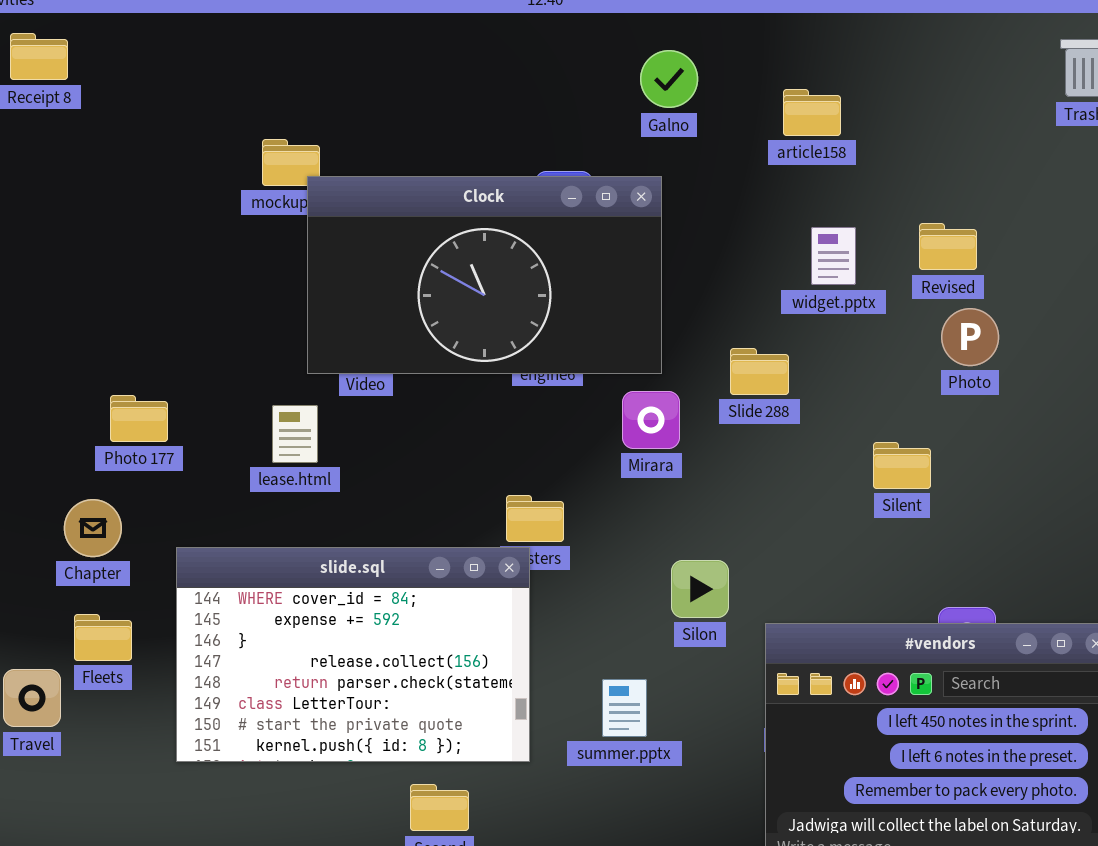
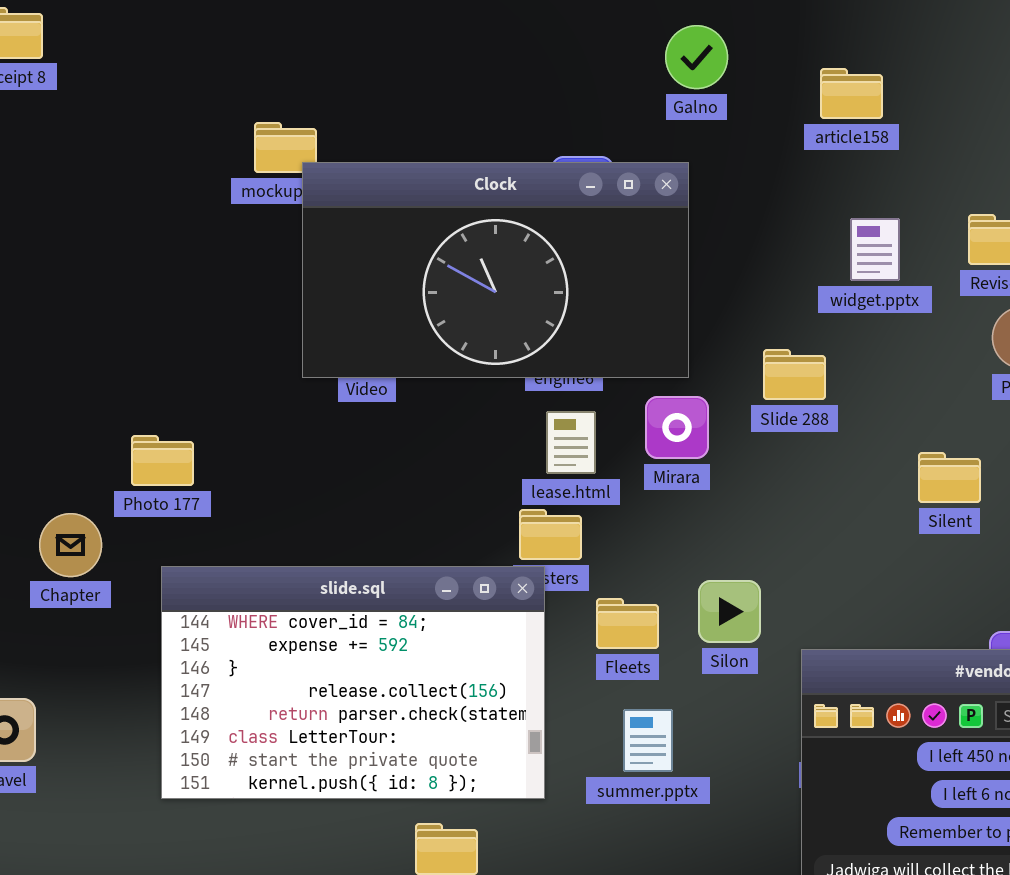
Photo 177: [110,395,168,442] -> [131,435,194,486], moved
lease.html: [272,405,318,463] -> [546,411,596,474], moved
Fleets: [74,614,132,661] -> [596,598,659,649], moved

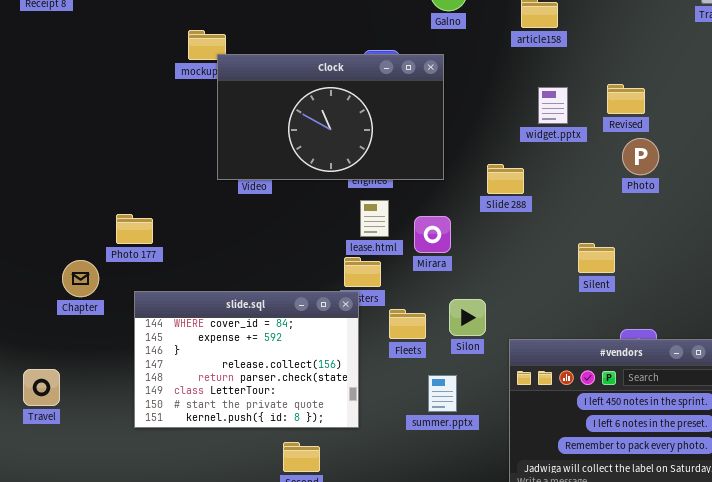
Mirara: [645,396,709,459] -> [414,216,451,253], moved
Silent: [918,452,981,503] -> [578,243,615,273], moved
summer.pptx: [623,709,673,772] -> [428,375,457,412], moved

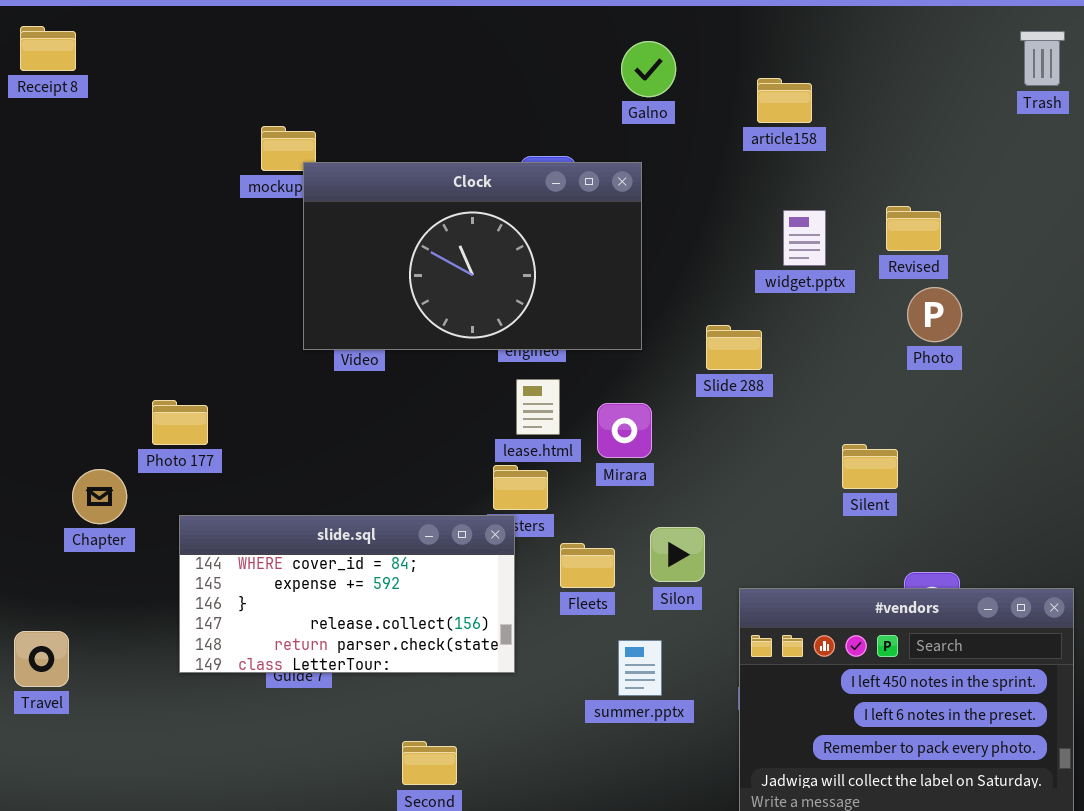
slide.sql: [134,291,359,428] -> [179,515,515,673], resized

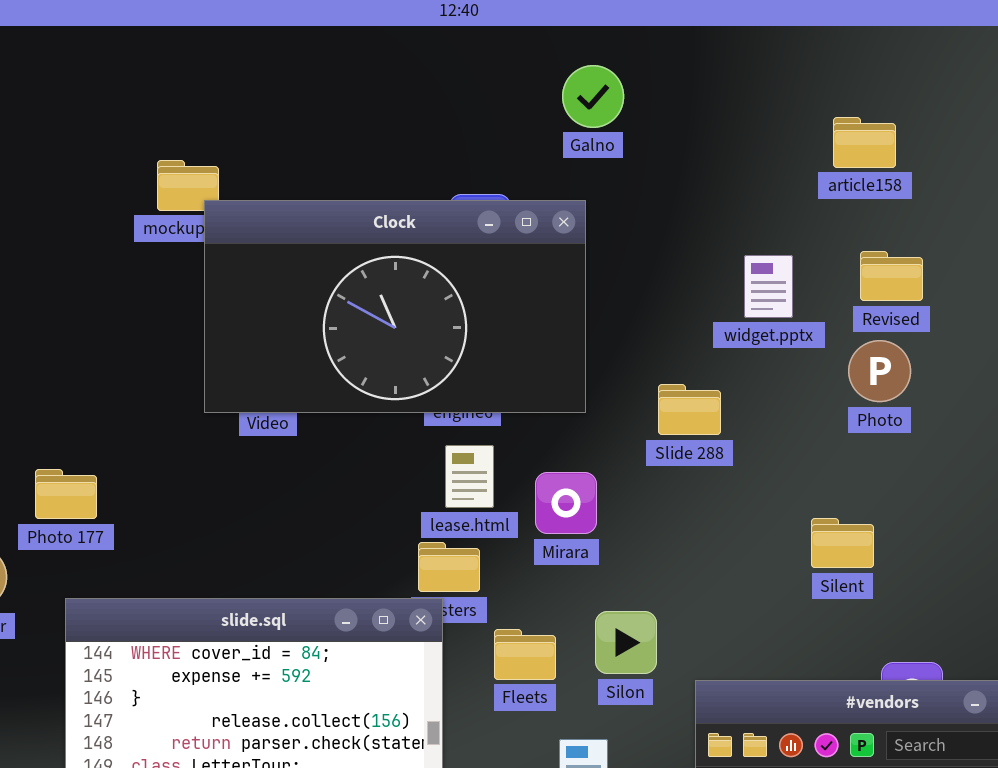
article158: [757,78,812,123] -> [833,117,896,168], moved
Photo: [907,287,962,342] -> [848,340,911,402], moved

